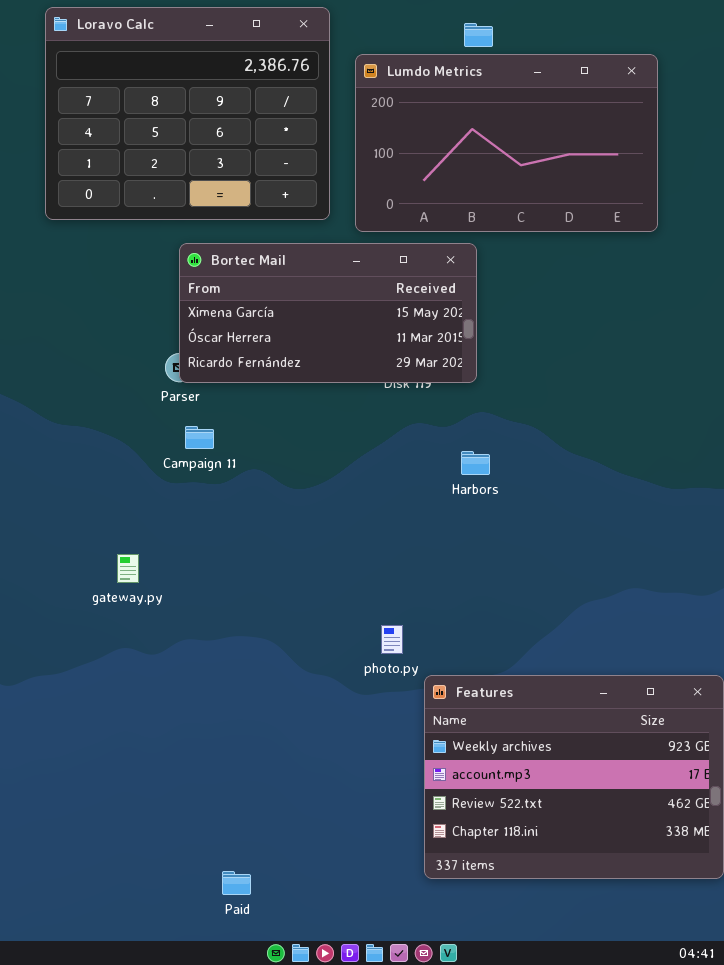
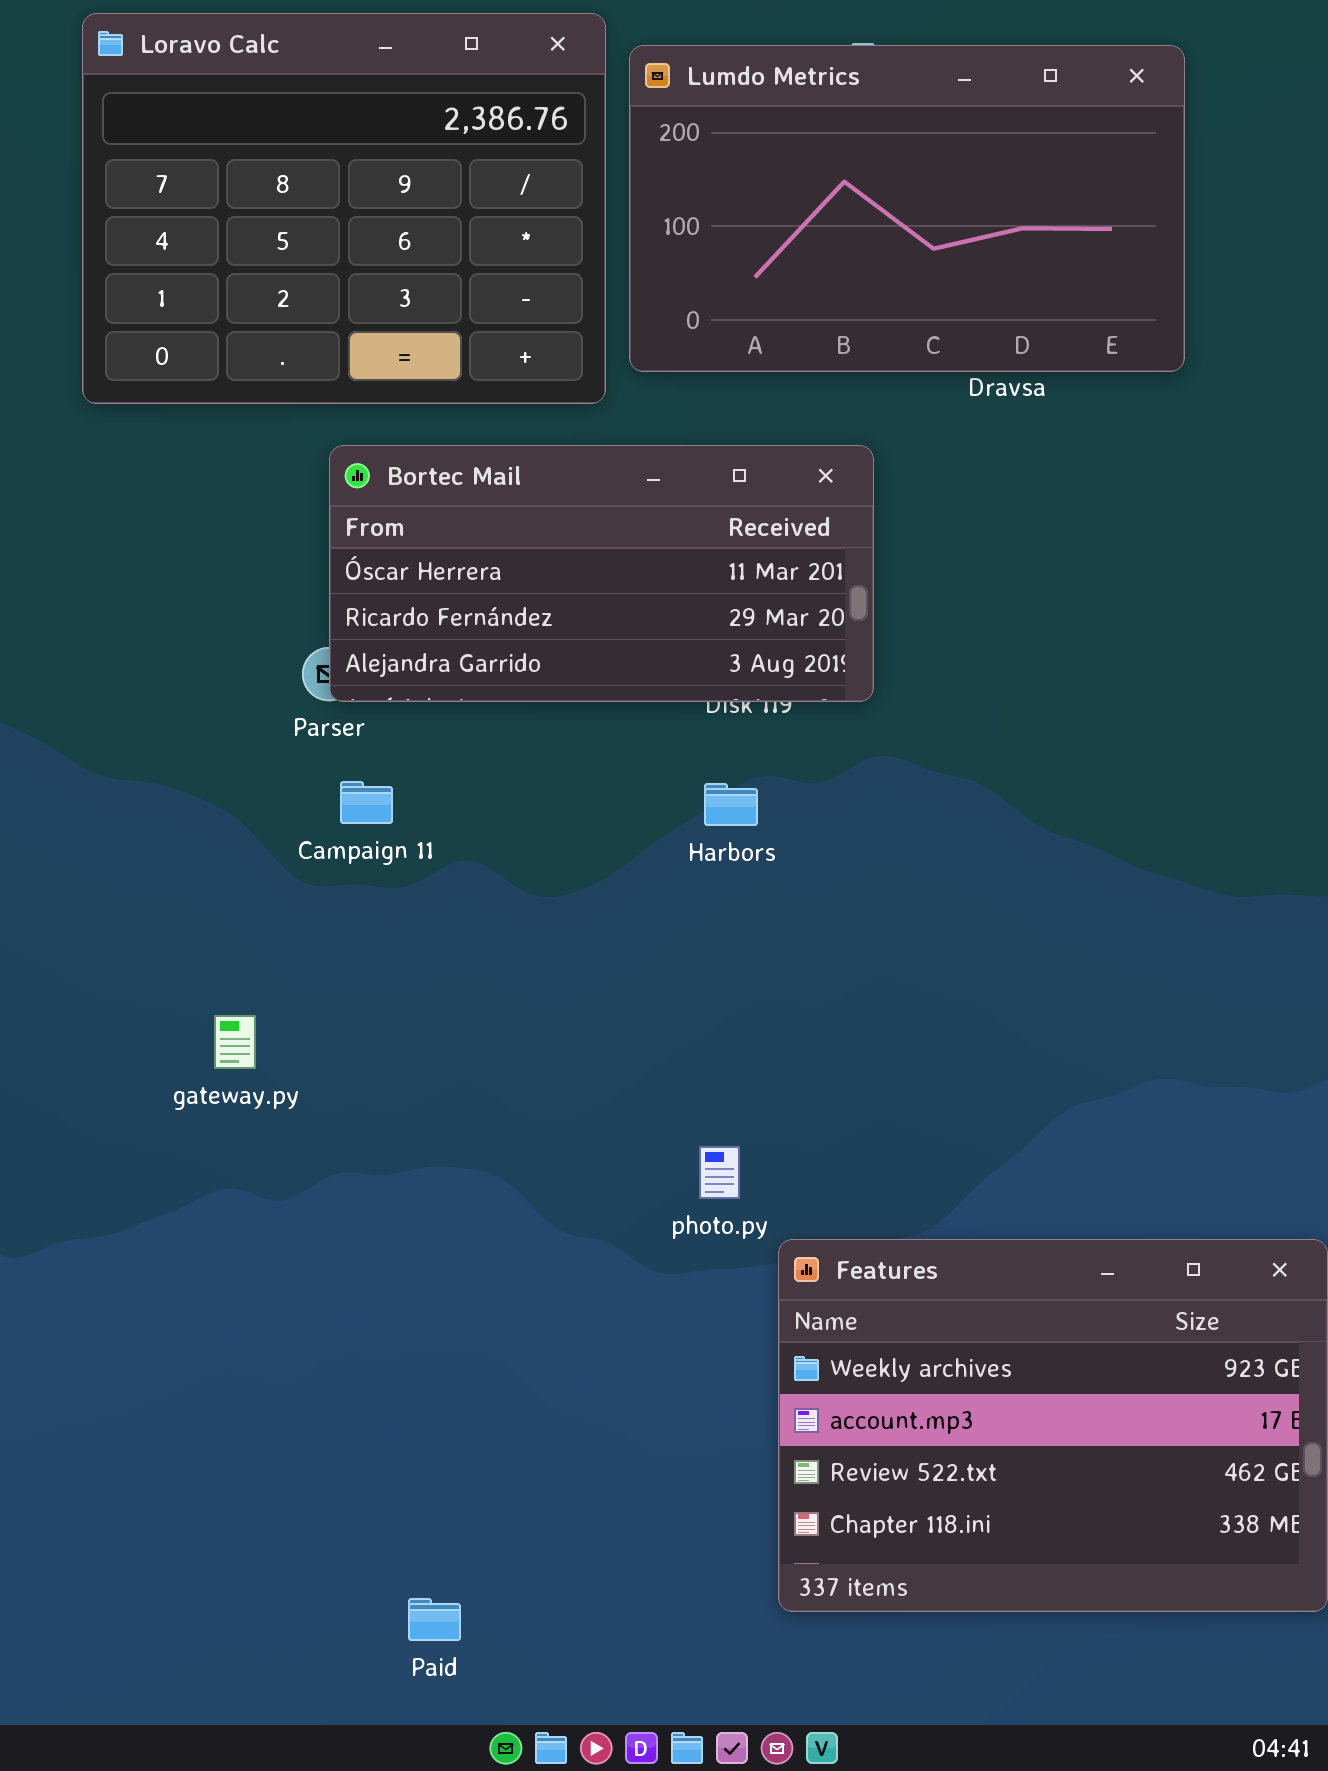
Lumdo Metrics: [355,54,658,232] -> [629,45,1185,372], moved
Bortec Mail: [179,243,477,383] -> [329,445,874,702], scrolled down 1 row
Harbors: [461,451,490,475] -> [704,783,758,826], moved

